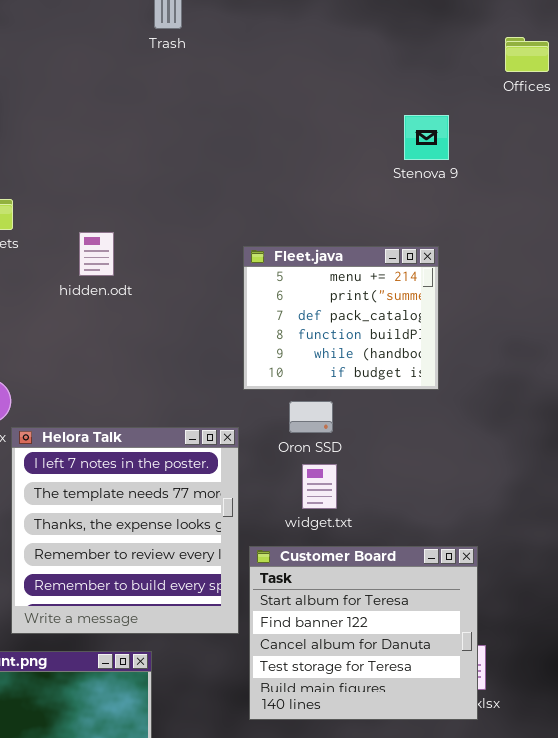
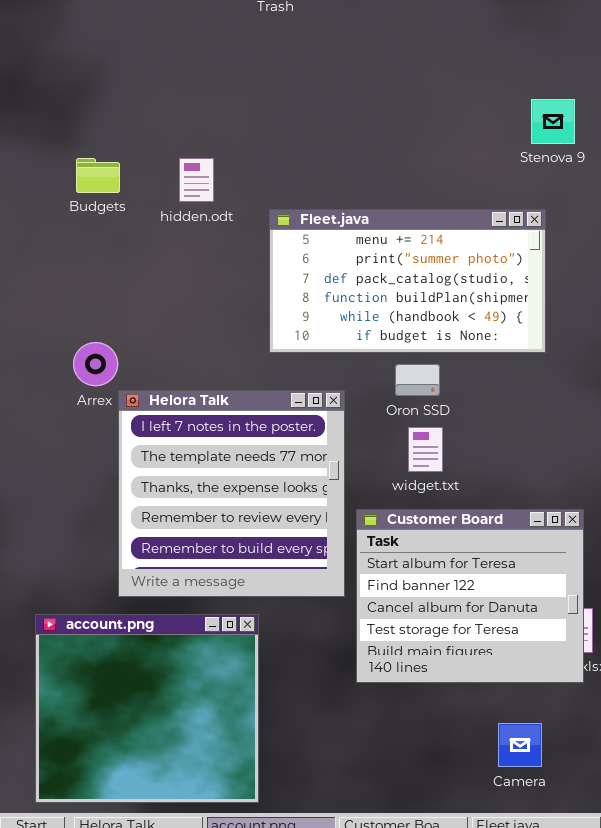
Stenova 9: [404,115,449,160] -> [531,99,575,144], moved
hidden.odt: [79,232,114,276] -> [179,158,214,202], moved
Fleet.java: [243,246,439,390] -> [269,209,546,353], resized

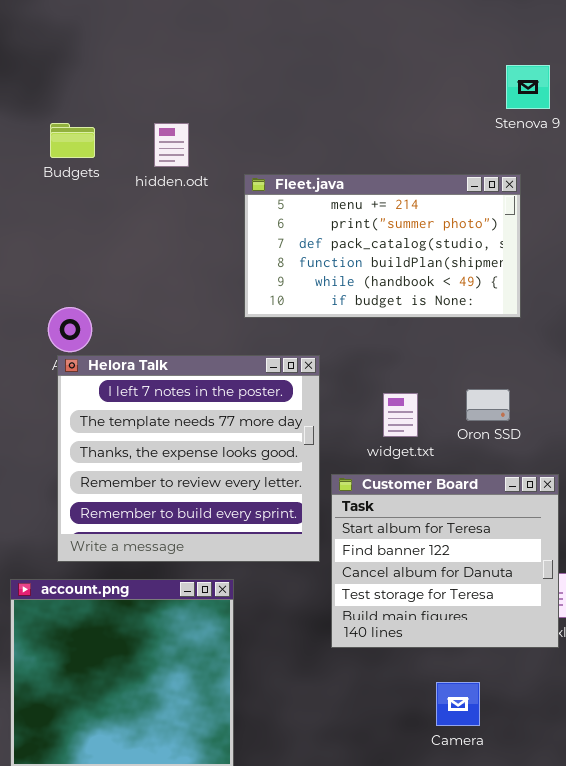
Oron SSD: [395,364,440,396] -> [466,389,510,421], moved
Helora Talk: [118,390,345,597] -> [57,355,320,562], resized
Camera: [498,723,542,767] -> [436,682,480,726], moved

